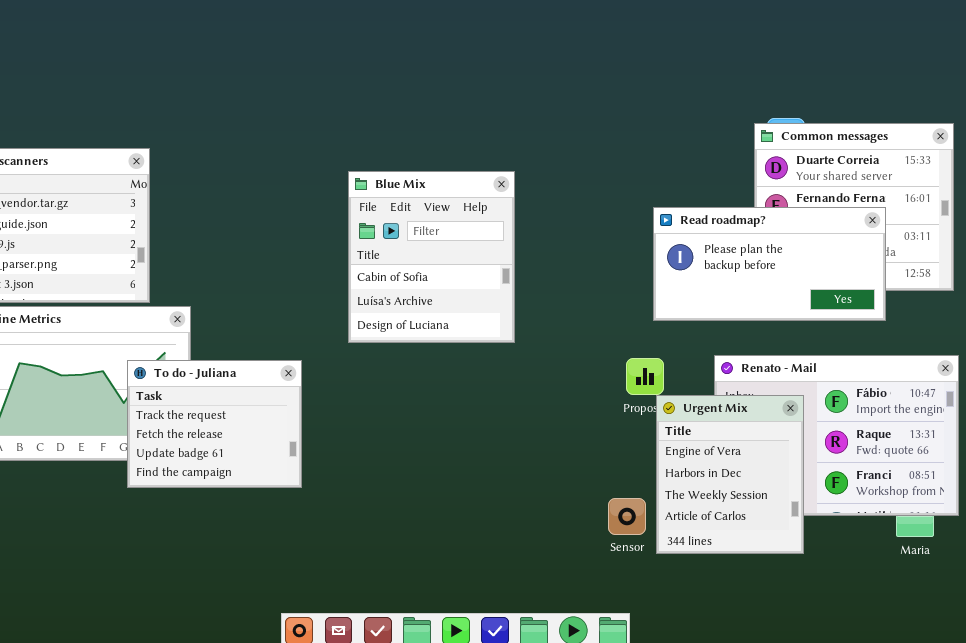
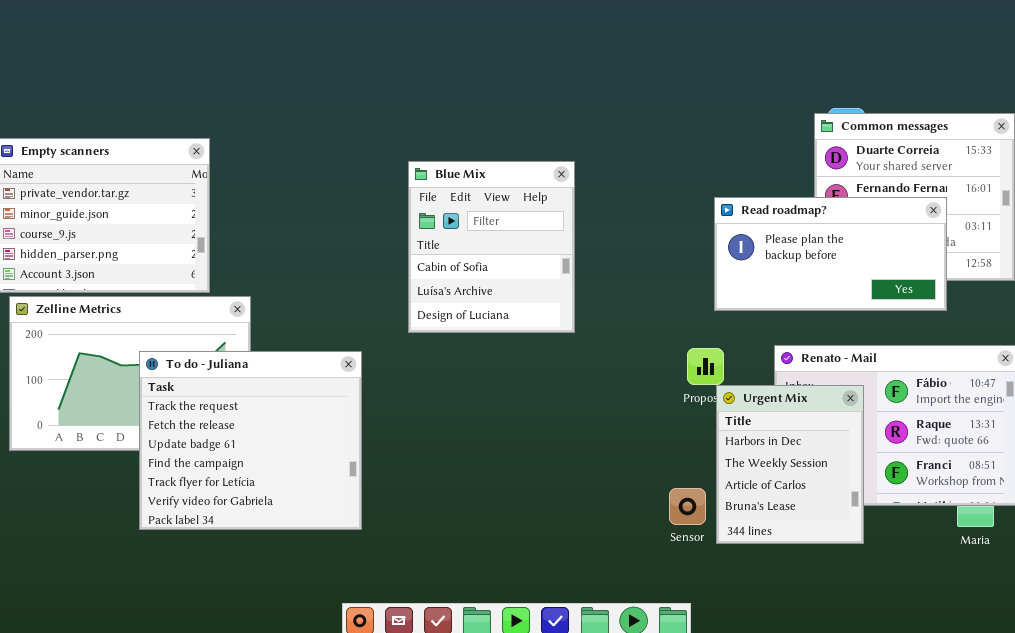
To do - Juliana: [127,360,302,488] -> [139,351,362,530], resized
Urgent Mix: [656,395,804,554] -> [716,385,864,544], scrolled down 1 row

